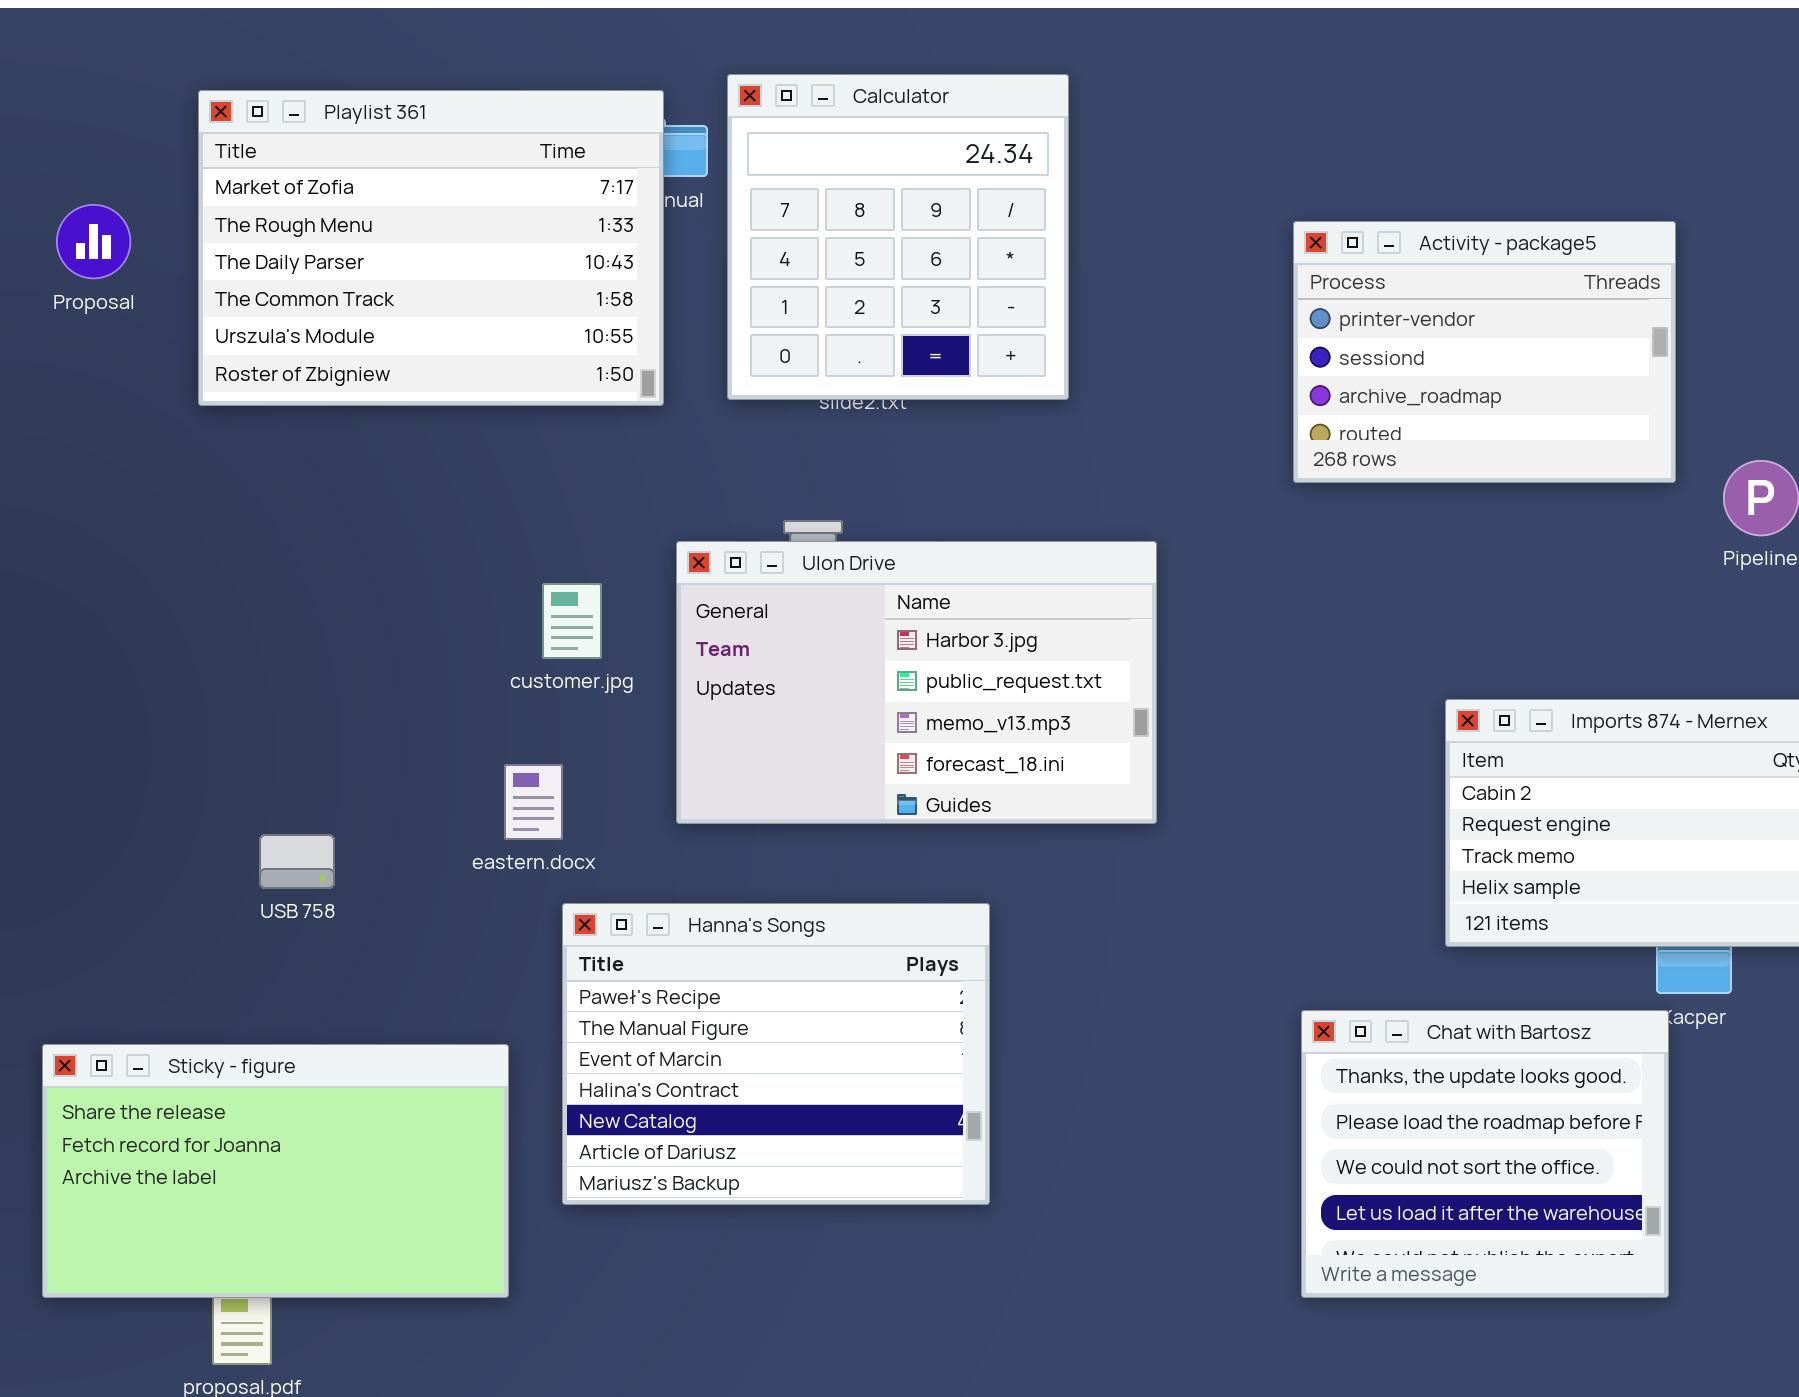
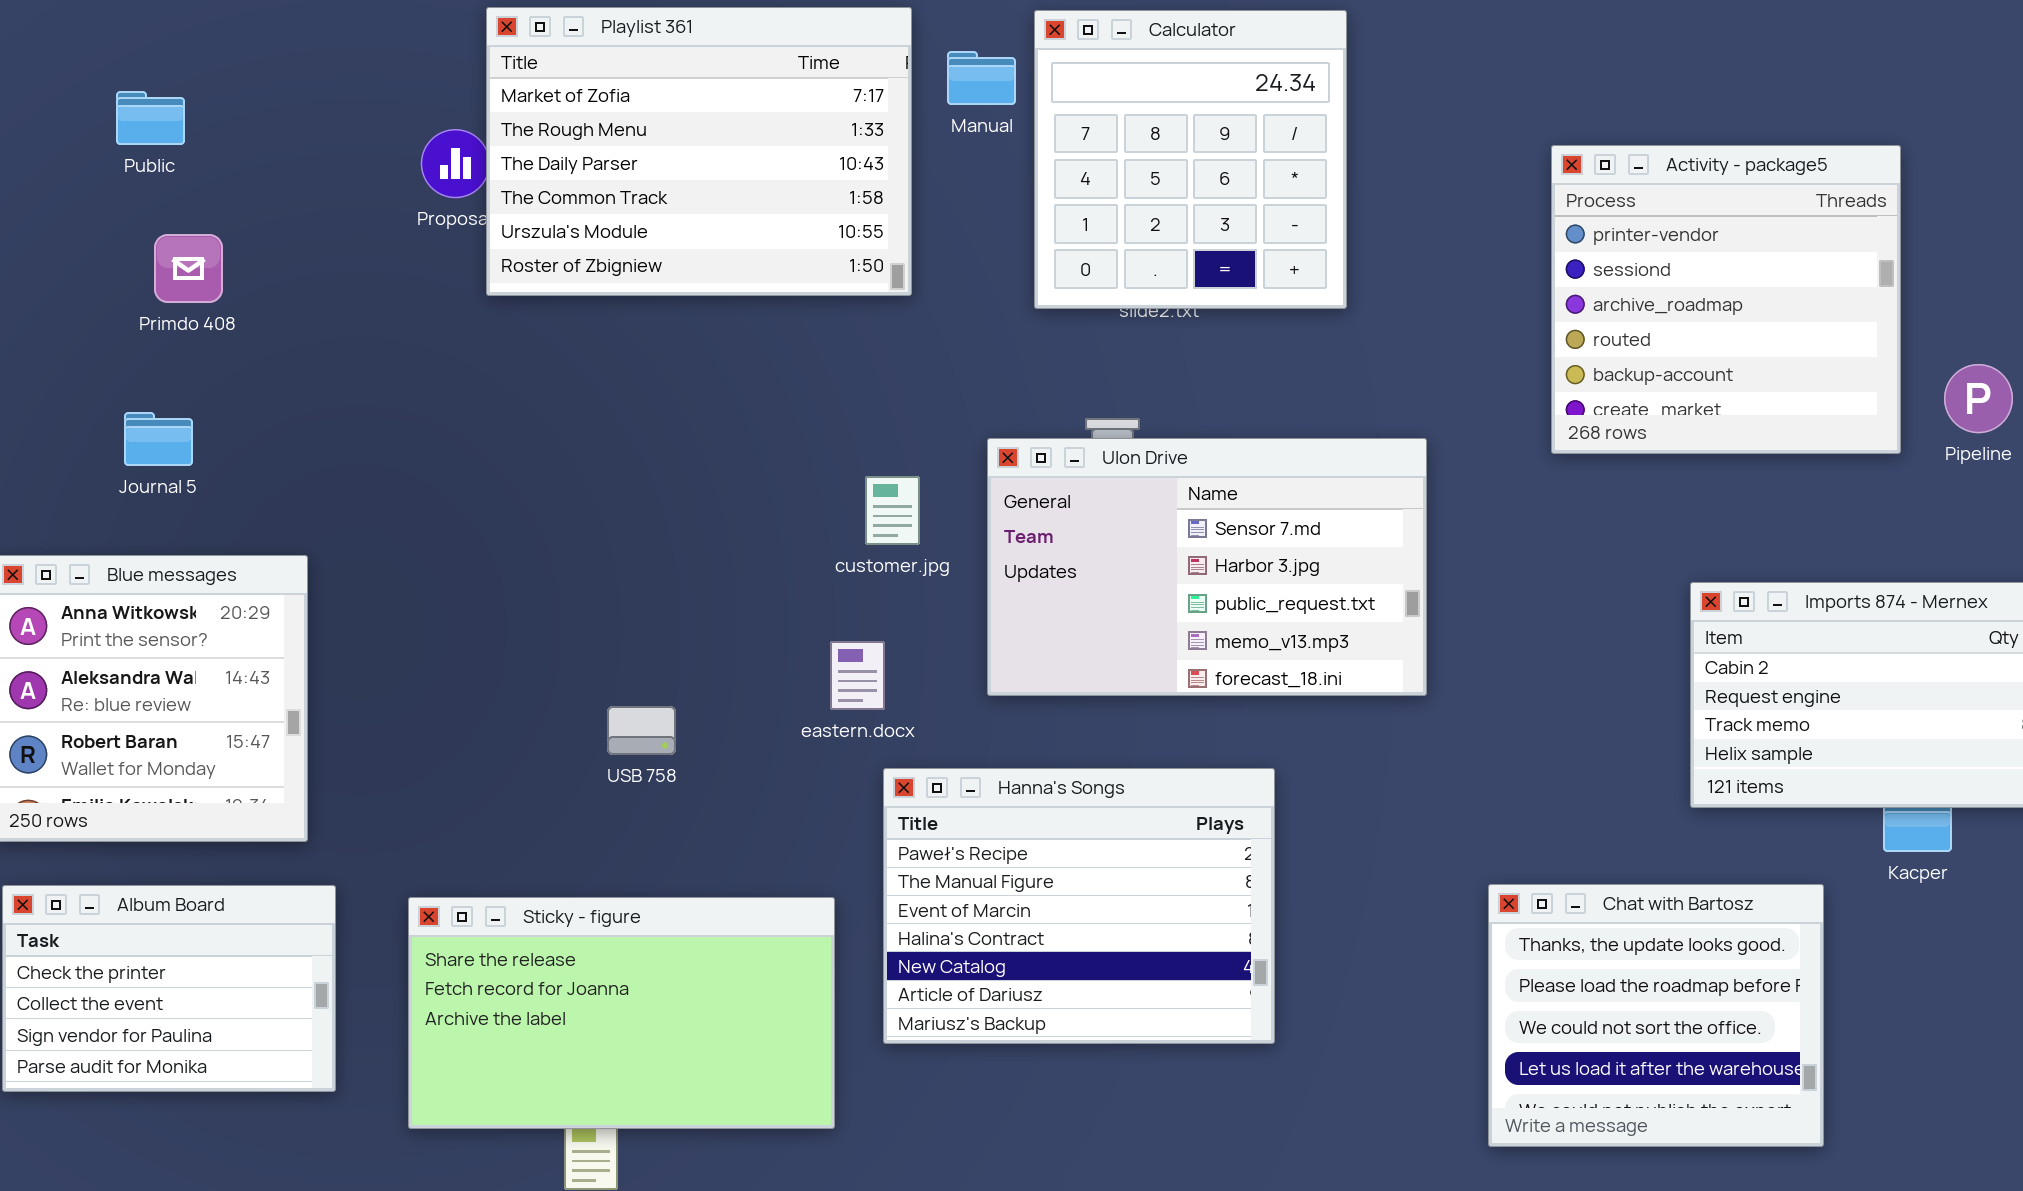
Playlist 361: [198,90,664,406] -> [486,7,912,296], moved
Activity - package5: [1293,221,1676,483] -> [1551,145,1901,454], resized
Ulon Drive: [676,541,1157,824] -> [987,438,1427,696], scrolled up 1 row
Chat with Bartosz: [1301,1010,1669,1298] -> [1488,884,1824,1147], moved

